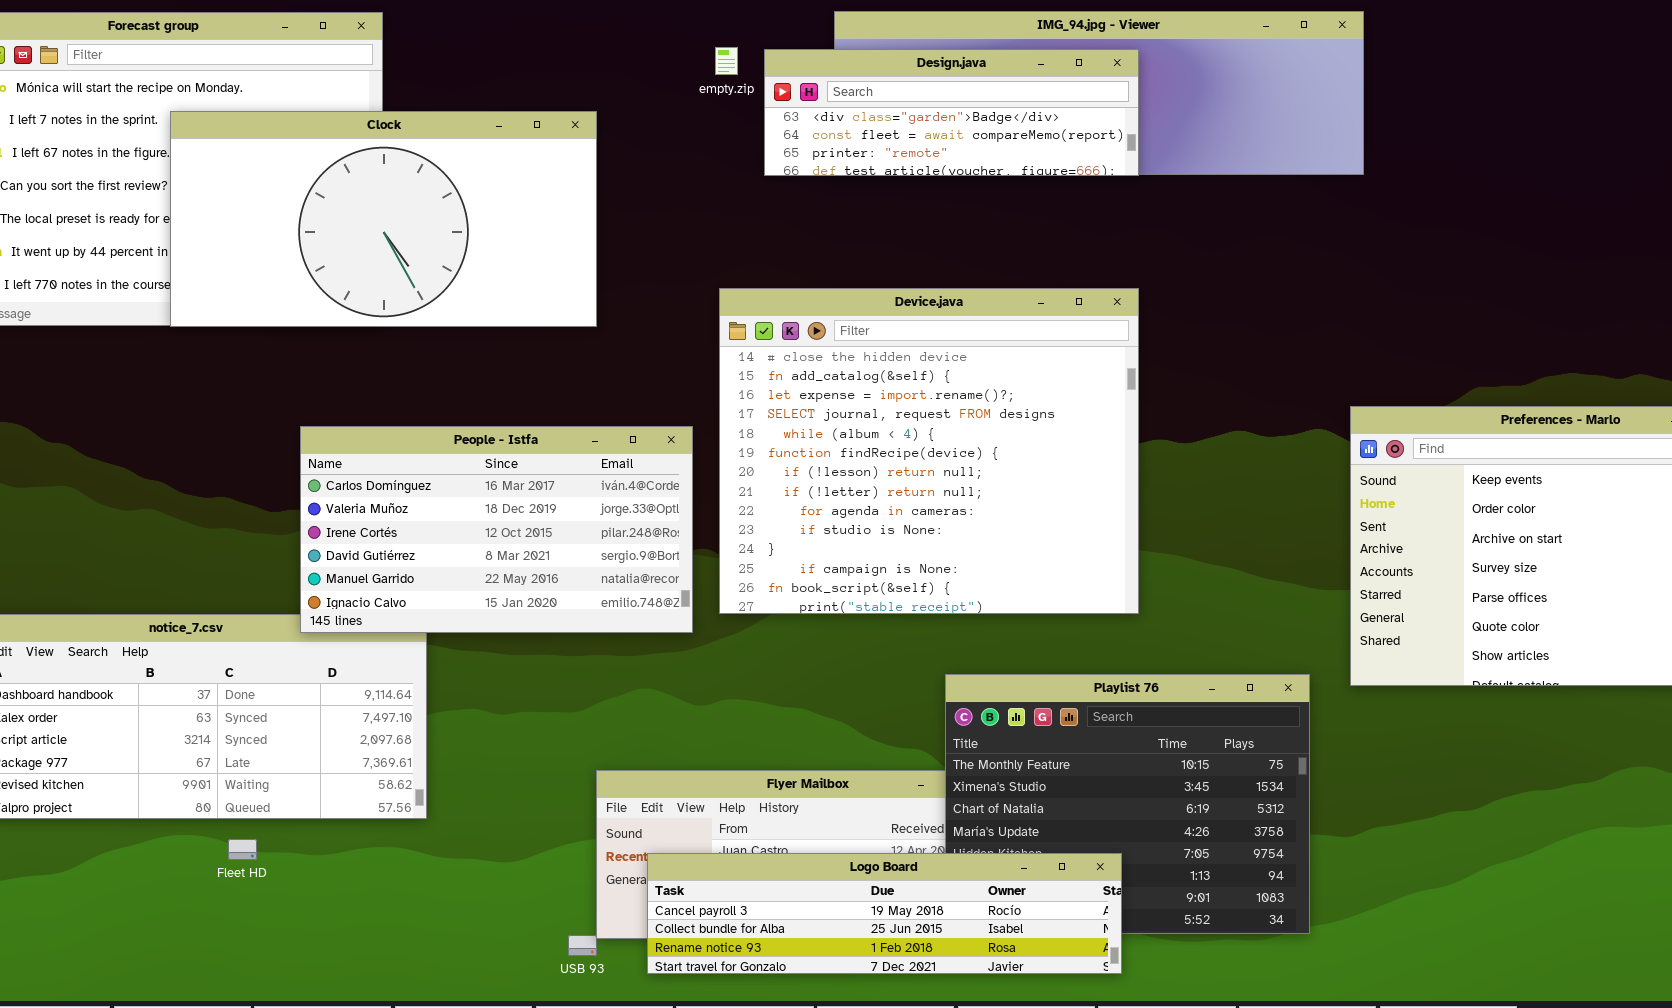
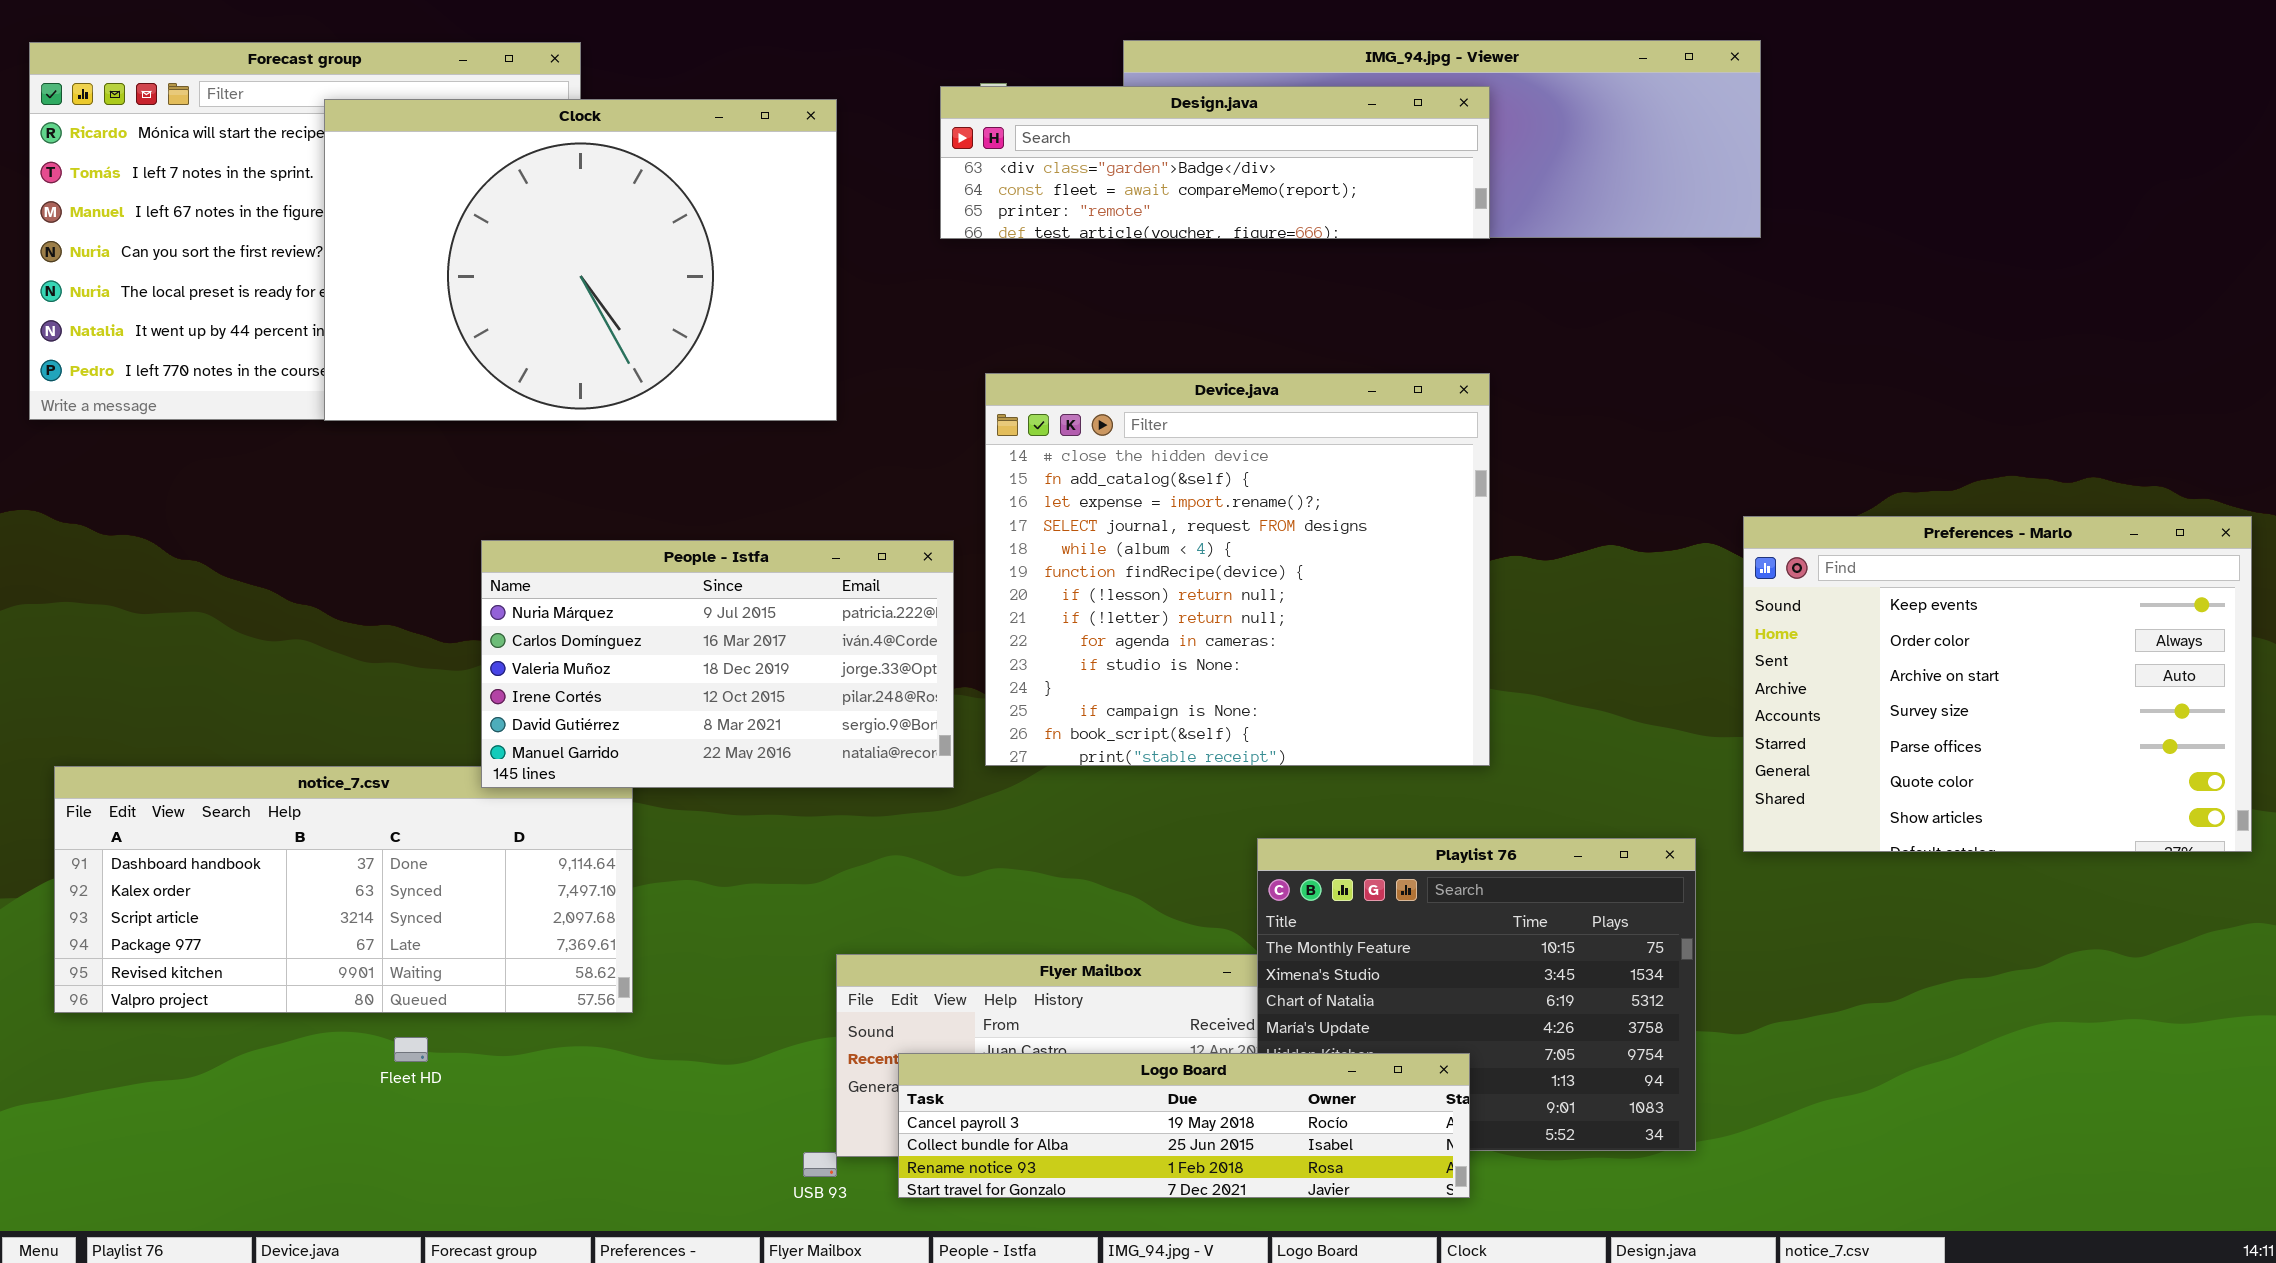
Design.java: [764,49,1139,176] -> [940,86,1490,239], resized
Clock: [170,111,597,327] -> [324,99,837,421], resized
People - Istfa: [300,426,693,633] -> [481,540,954,788], scrolled up 1 row

